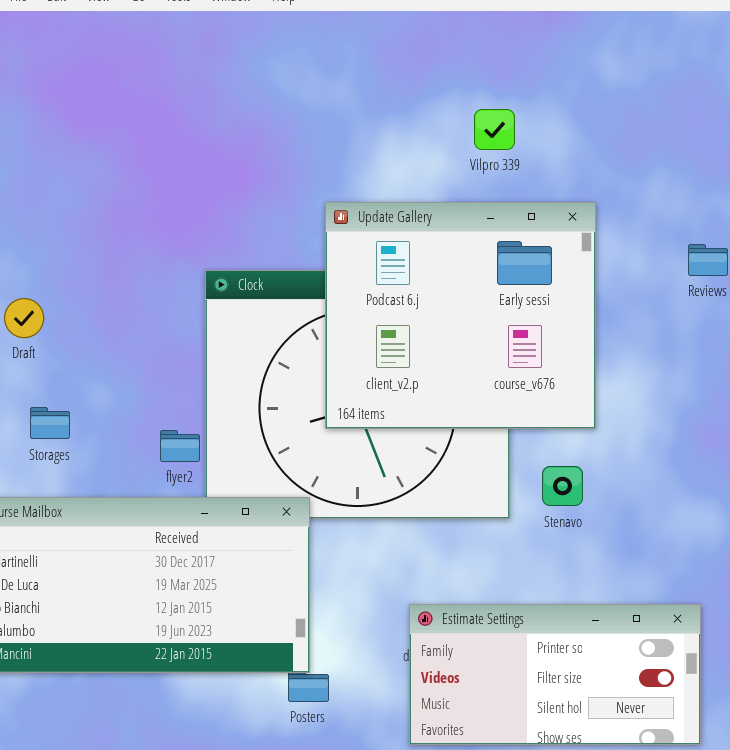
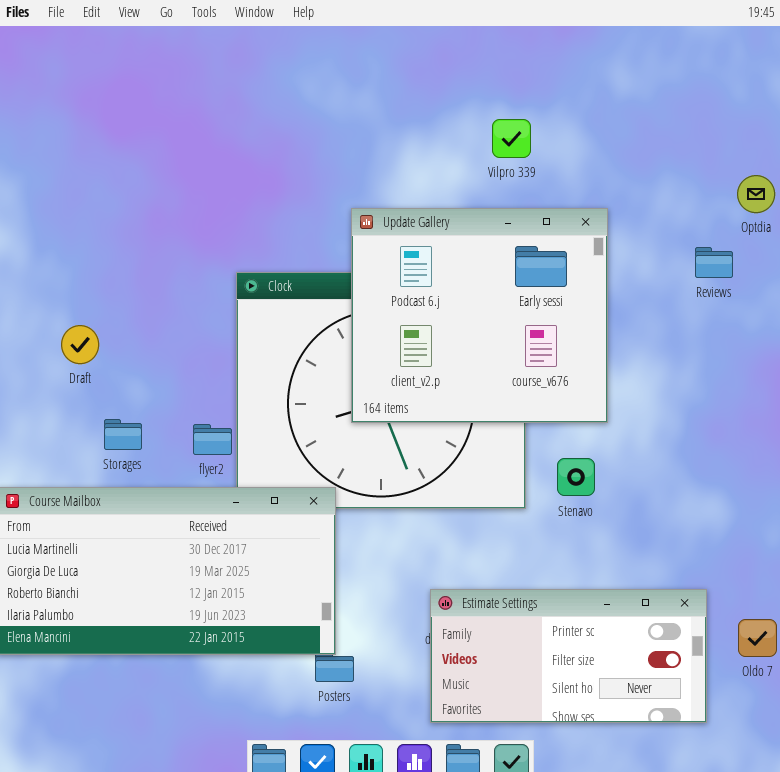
Draft: [4,298,44,338] -> [61,325,99,364], moved
Storages: [30,407,70,439] -> [104,419,142,450], moved

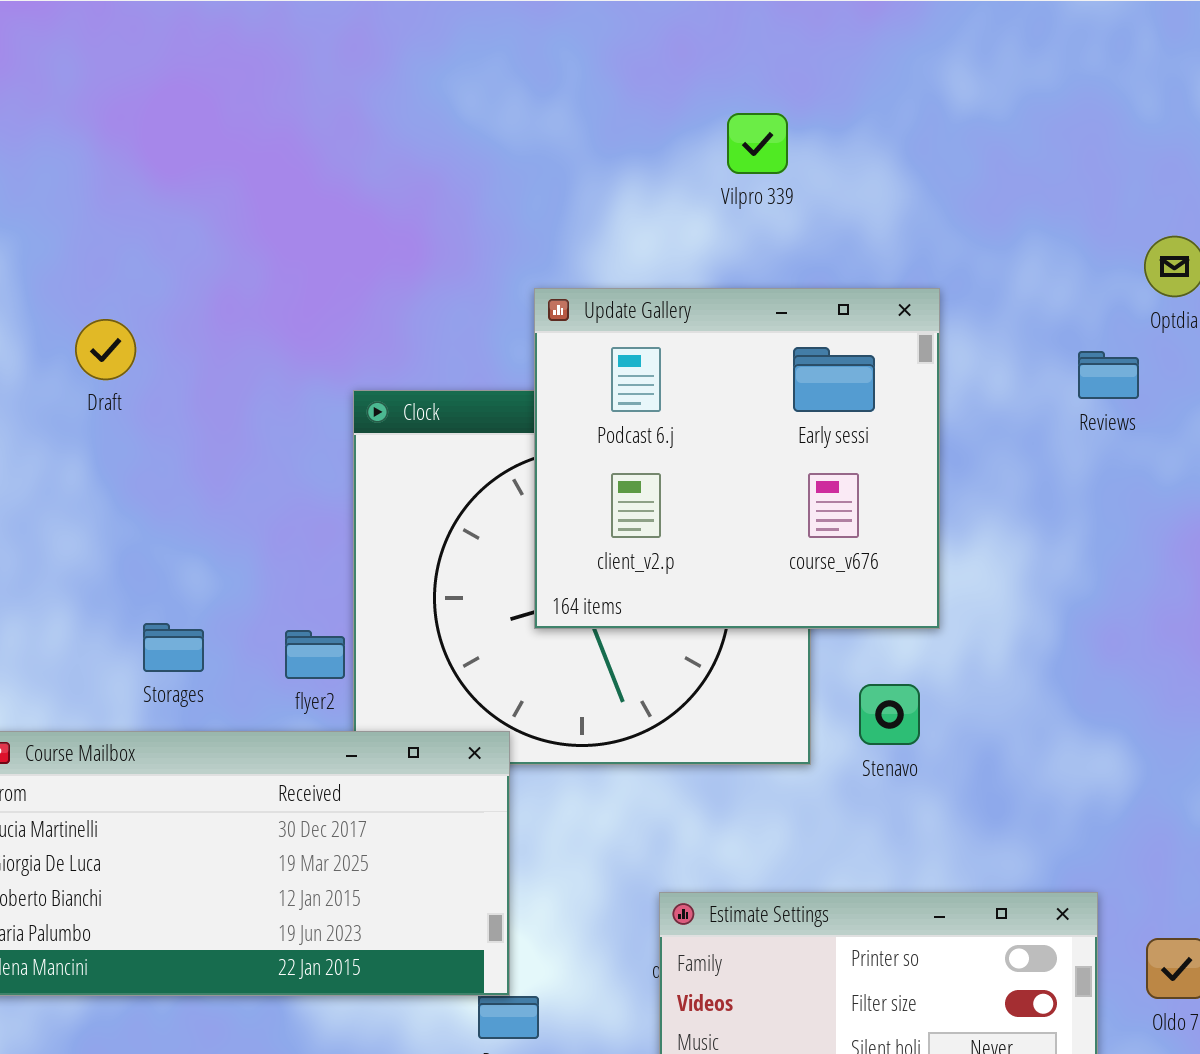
Vilpro 339: [492,119,531,158] -> [727,113,788,174], moved
Draft: [61,325,99,364] -> [75,319,136,380], moved

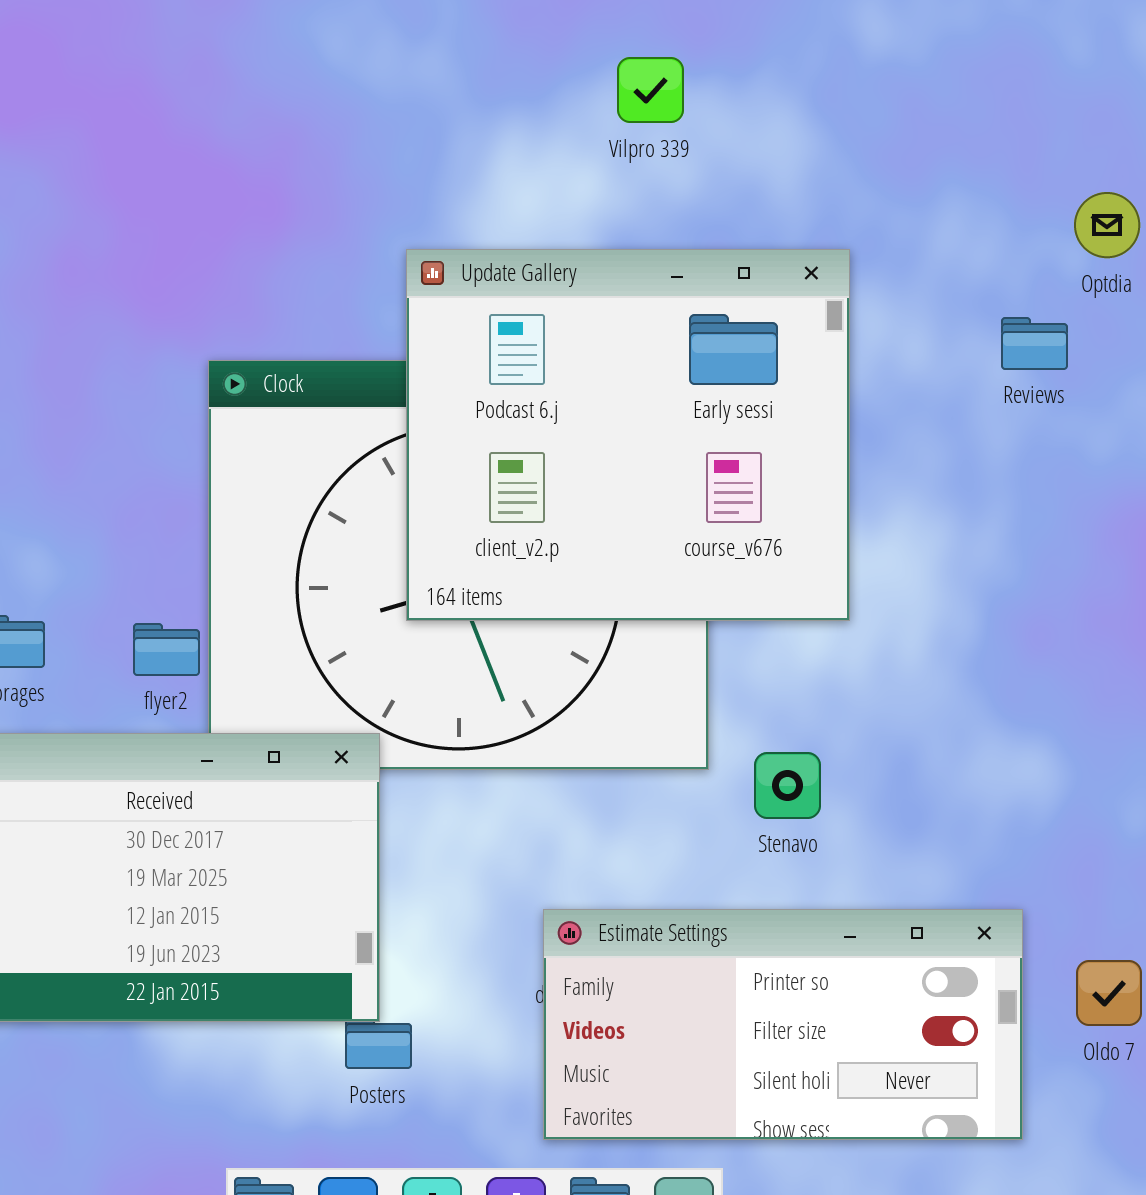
Stenavo: [859,684,920,745] -> [754,752,821,819], moved

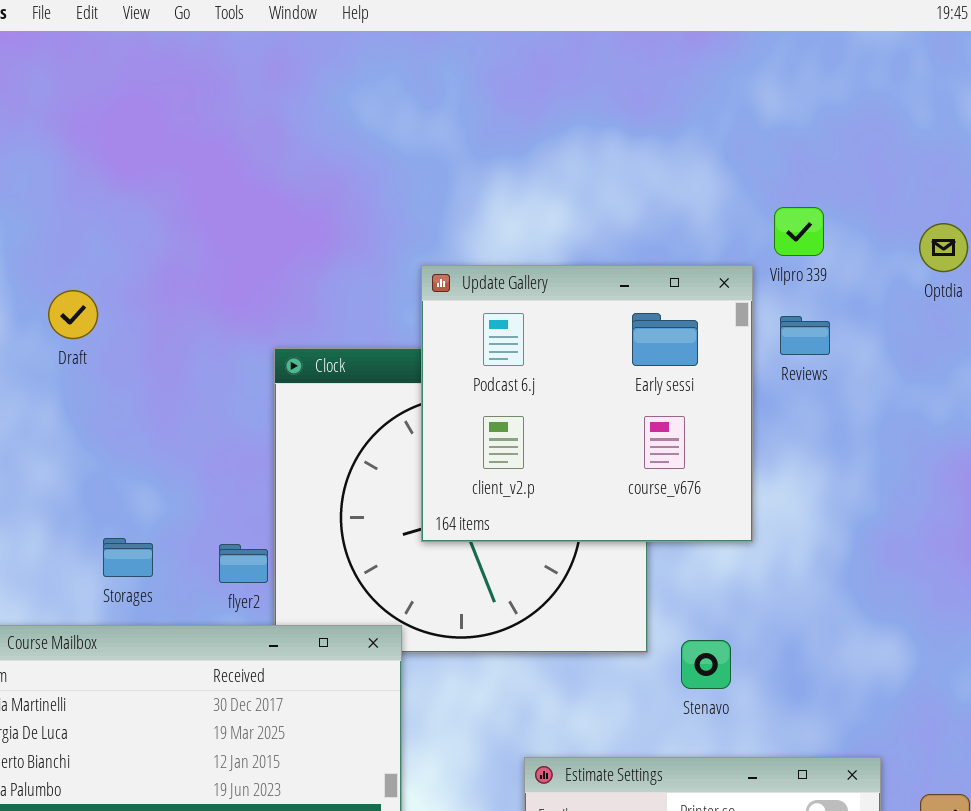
Vilpro 339: [617,57,684,123] -> [774,207,824,256], moved
Reviews: [1001,317,1068,370] -> [780,316,830,355], moved

